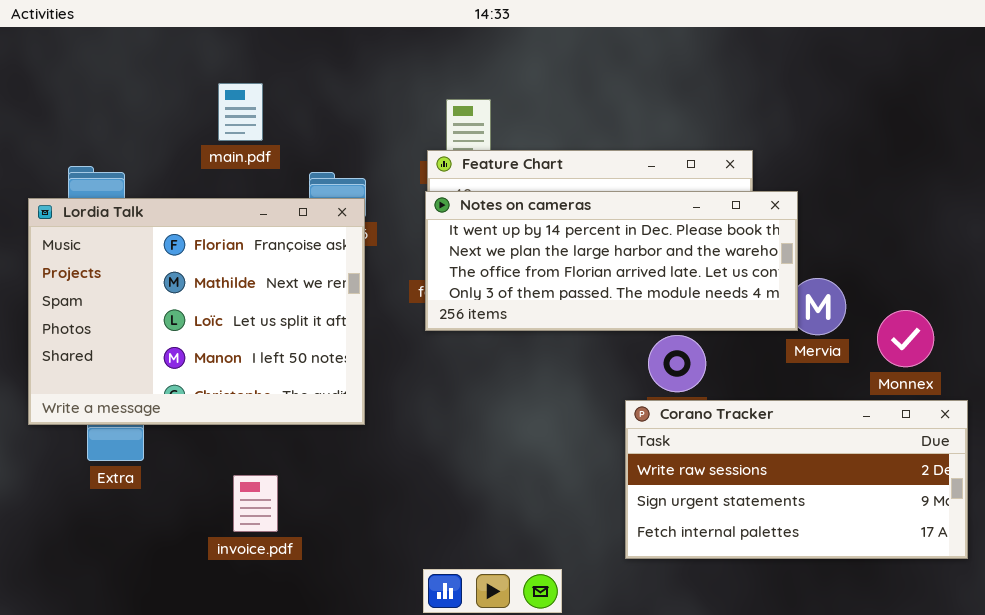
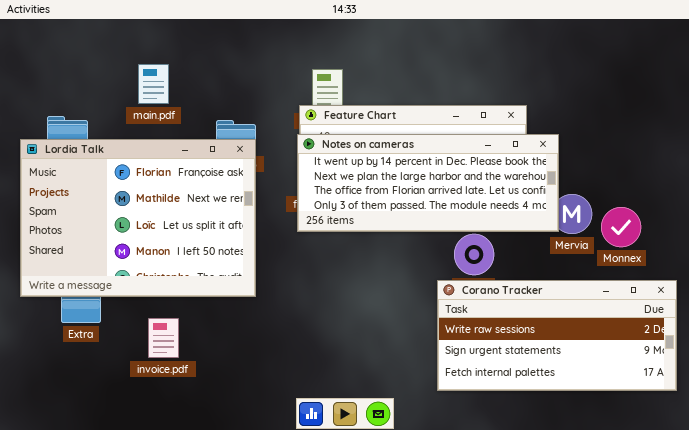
main.pdf: [218,83,263,141] -> [138,64,169,104], moved
Monnex: [877,310,934,367] -> [601,207,641,247], moved
invoice.pdf: [233,475,278,532] -> [148,318,179,358], moved

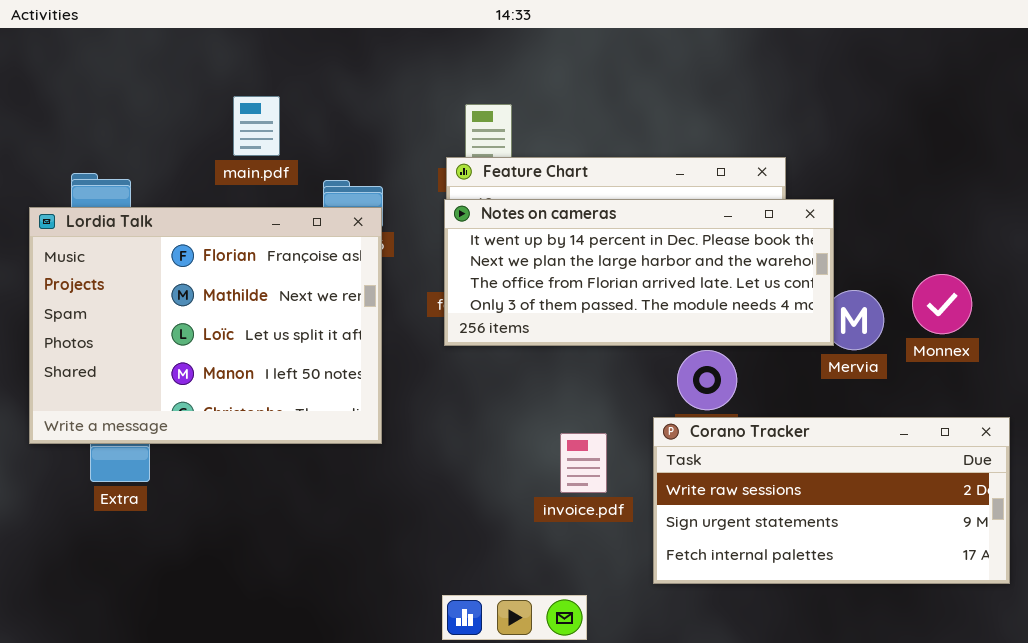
main.pdf: [138,64,169,104] -> [233,96,280,156], moved
Monnex: [601,207,641,247] -> [912,274,972,334], moved
invoice.pdf: [148,318,179,358] -> [560,433,607,493], moved

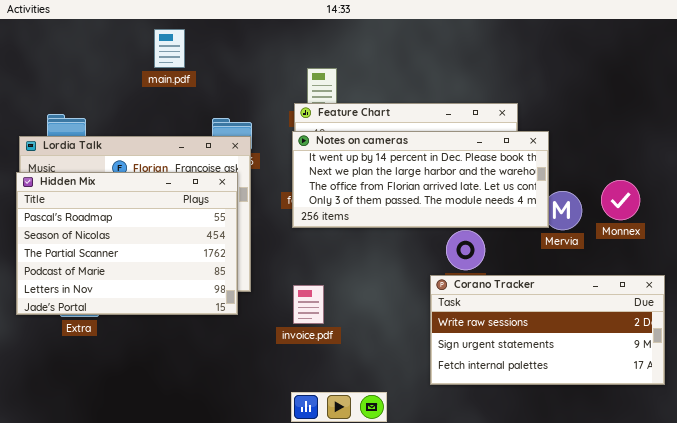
main.pdf: [233,96,280,156] -> [154,29,185,68], moved
Hidden Mix: none -> [16,172,238,315], opened
invoice.pdf: [560,433,607,493] -> [293,285,324,324], moved

